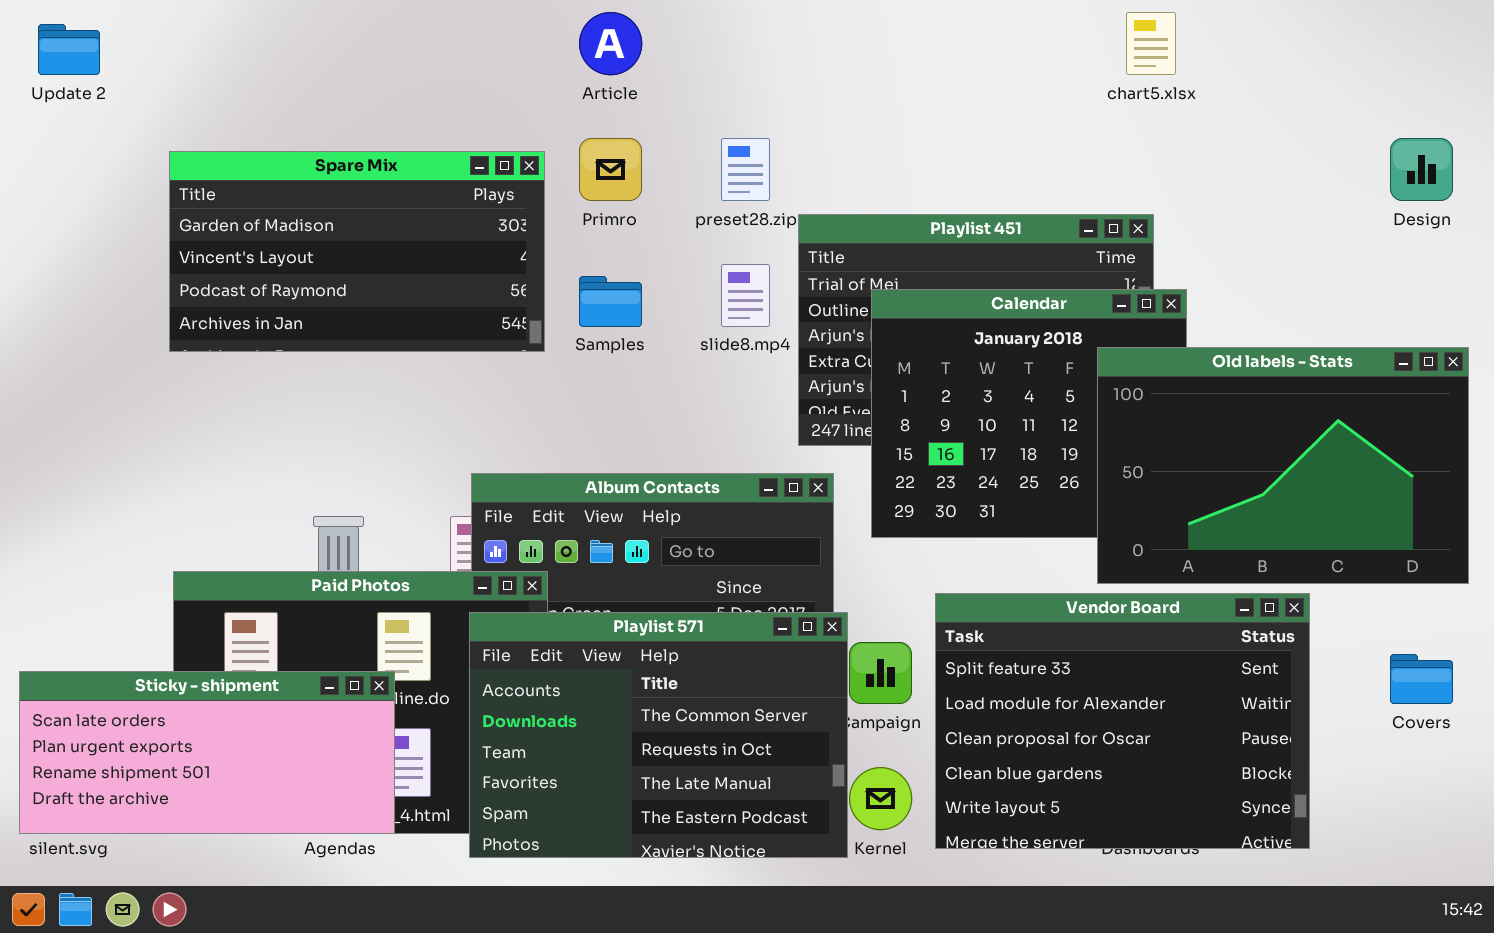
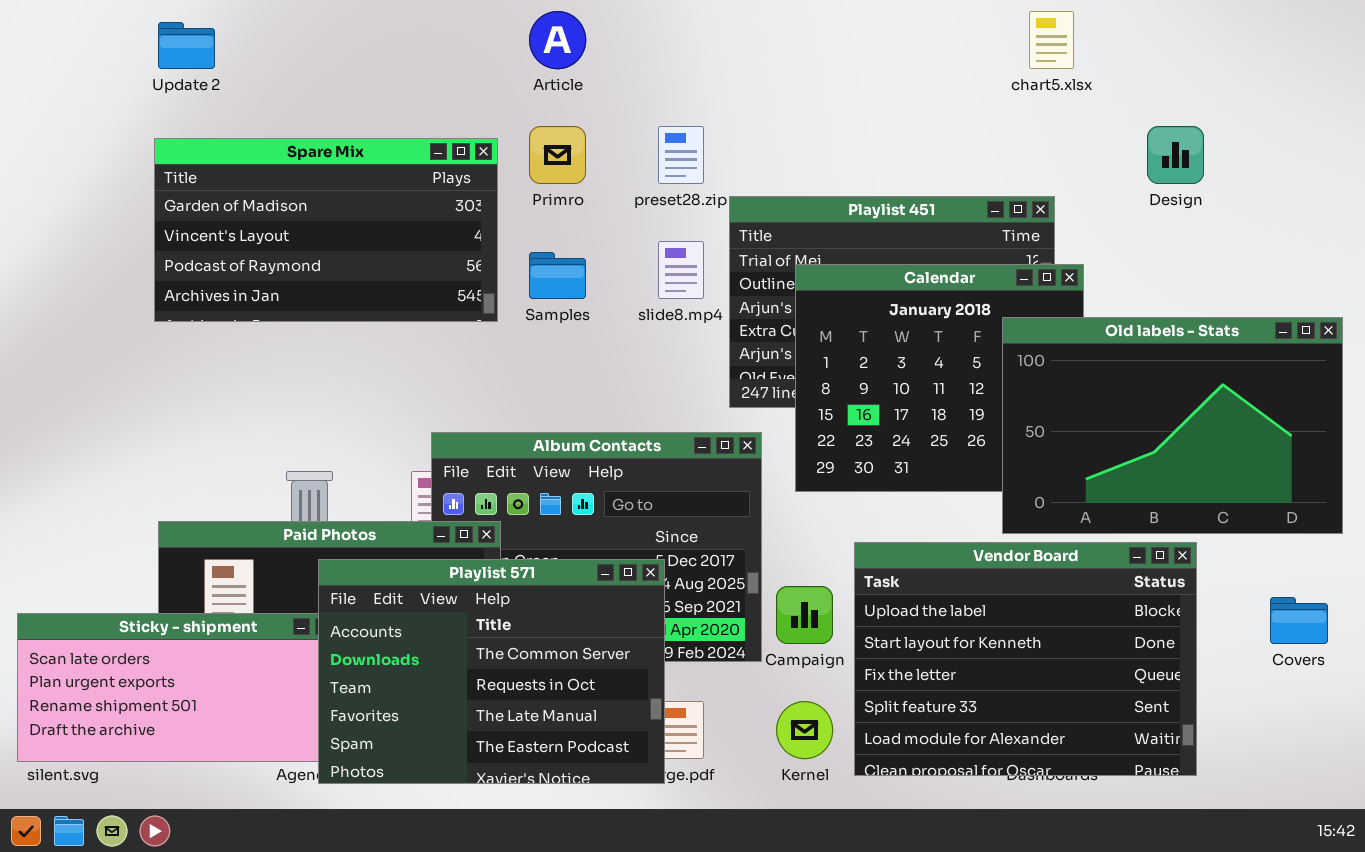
Update 2: [38,24,100,75] -> [158,22,215,69], moved
Design: [1390,138,1453,201] -> [1147,126,1204,184], moved
Vendor Board: [935,593,1310,849] -> [854,542,1197,776], scrolled up 3 rows
Playlist 571: [469,612,848,858] -> [318,559,665,784], moved

